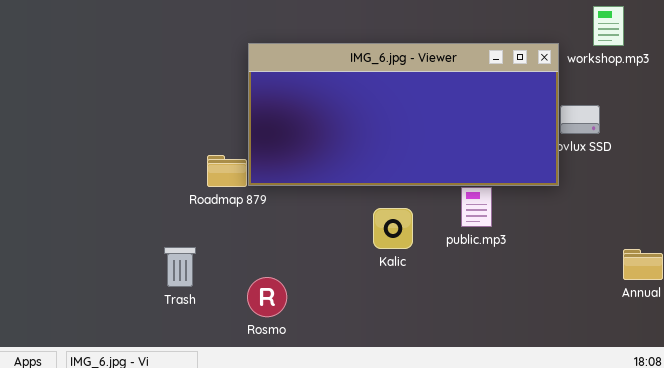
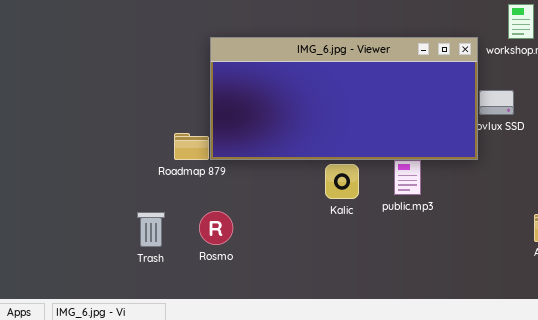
Kalic: [373,208,413,249] -> [325,164,359,199], moved
Rosmo: [247,277,287,317] -> [199,211,233,245], moved

